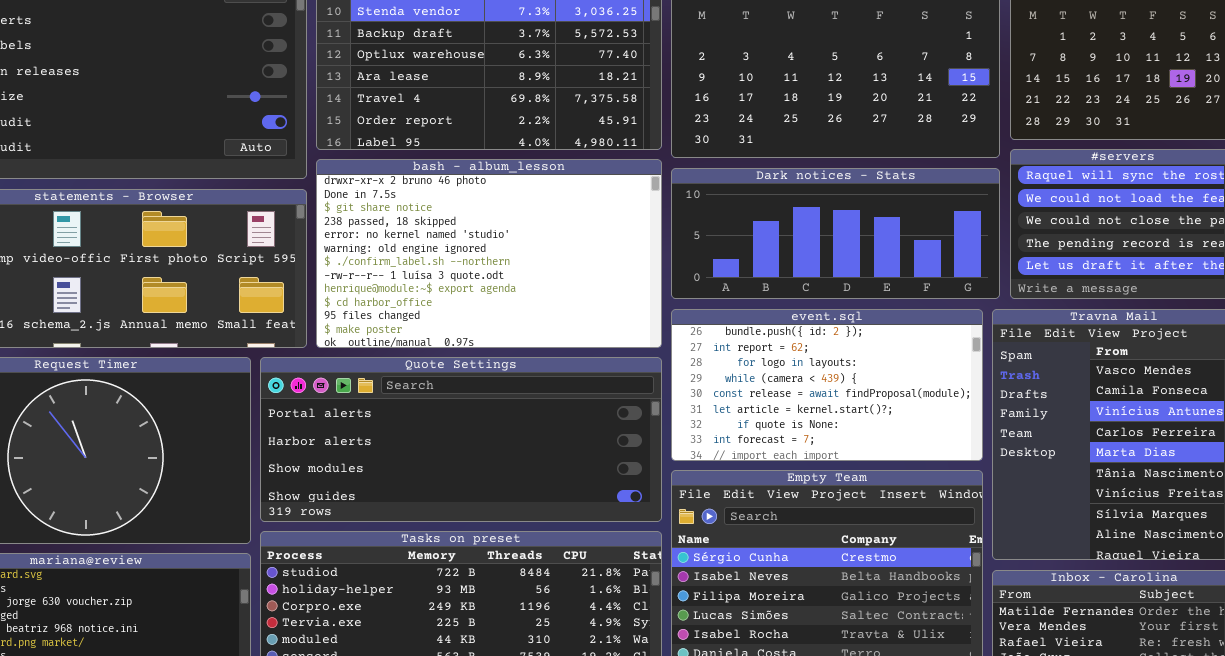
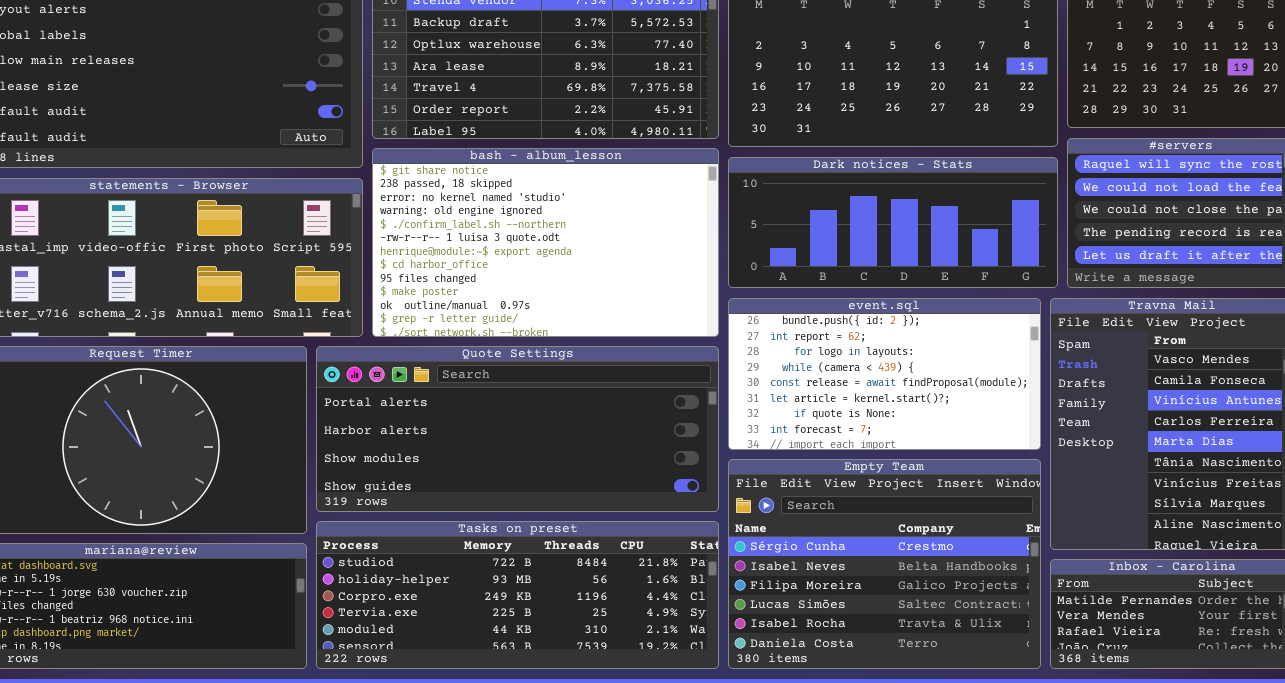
bash - album_lesson: [316,159,662,348] -> [372,148,719,337], scrolled down 2 rows

